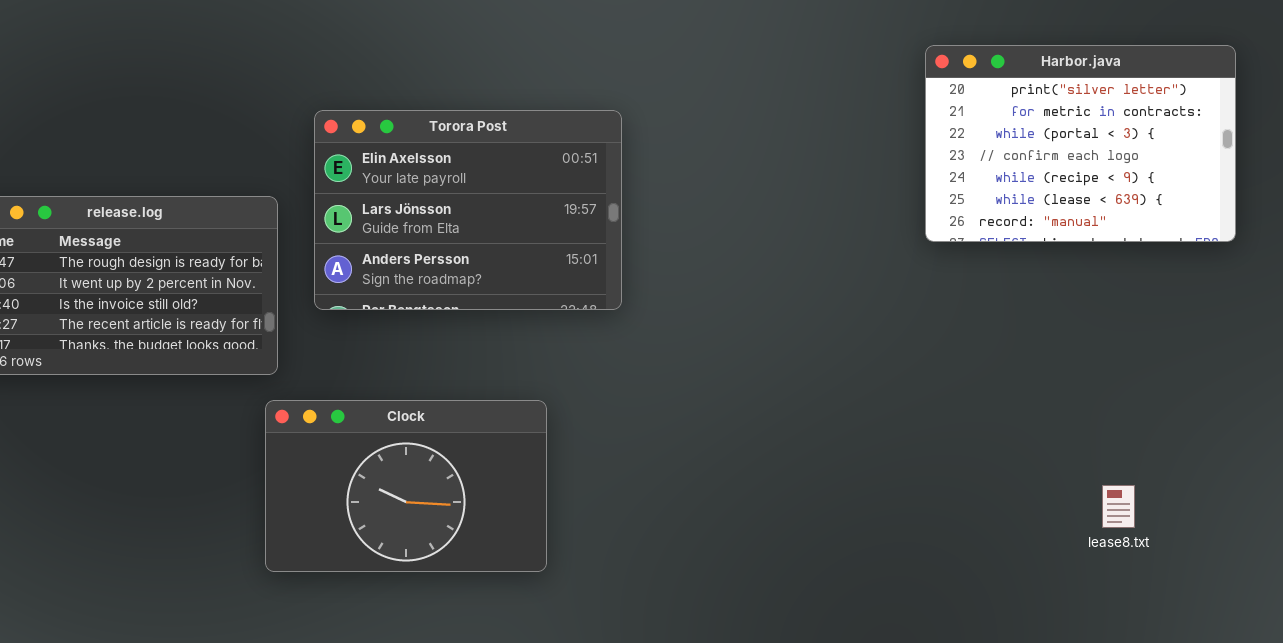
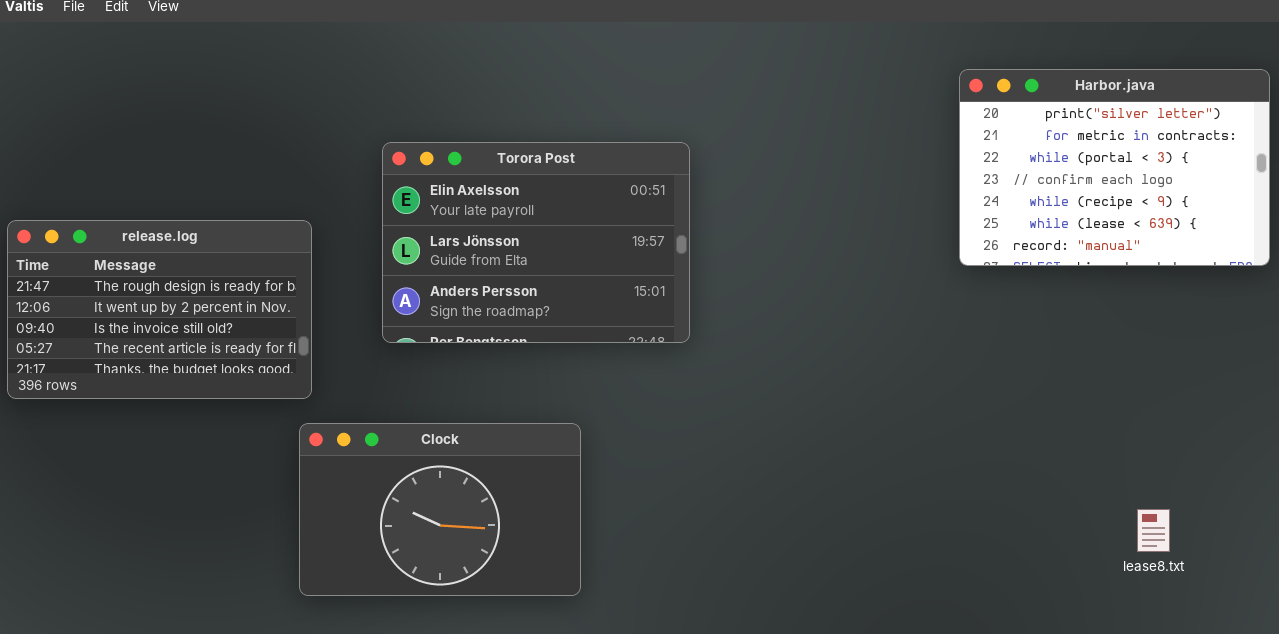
Torora Post: [314,110,622,310] -> [382,142,690,343], moved

